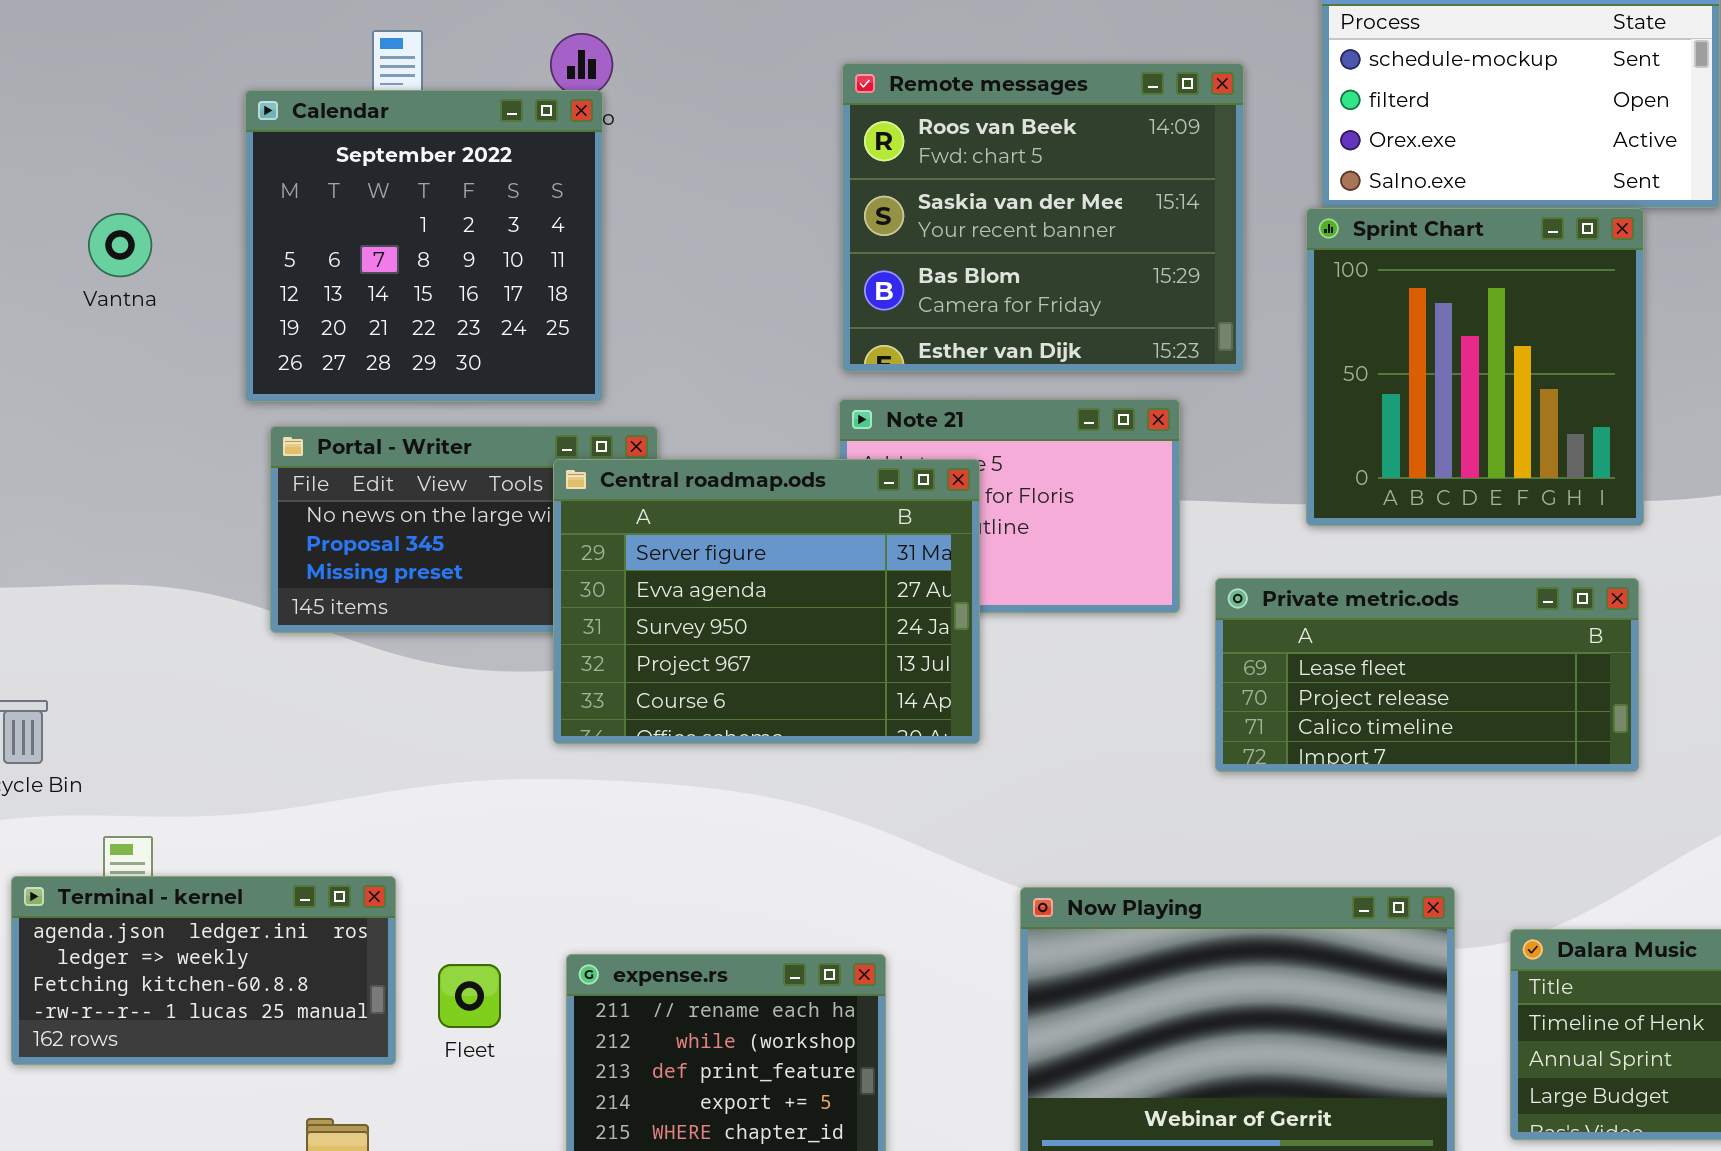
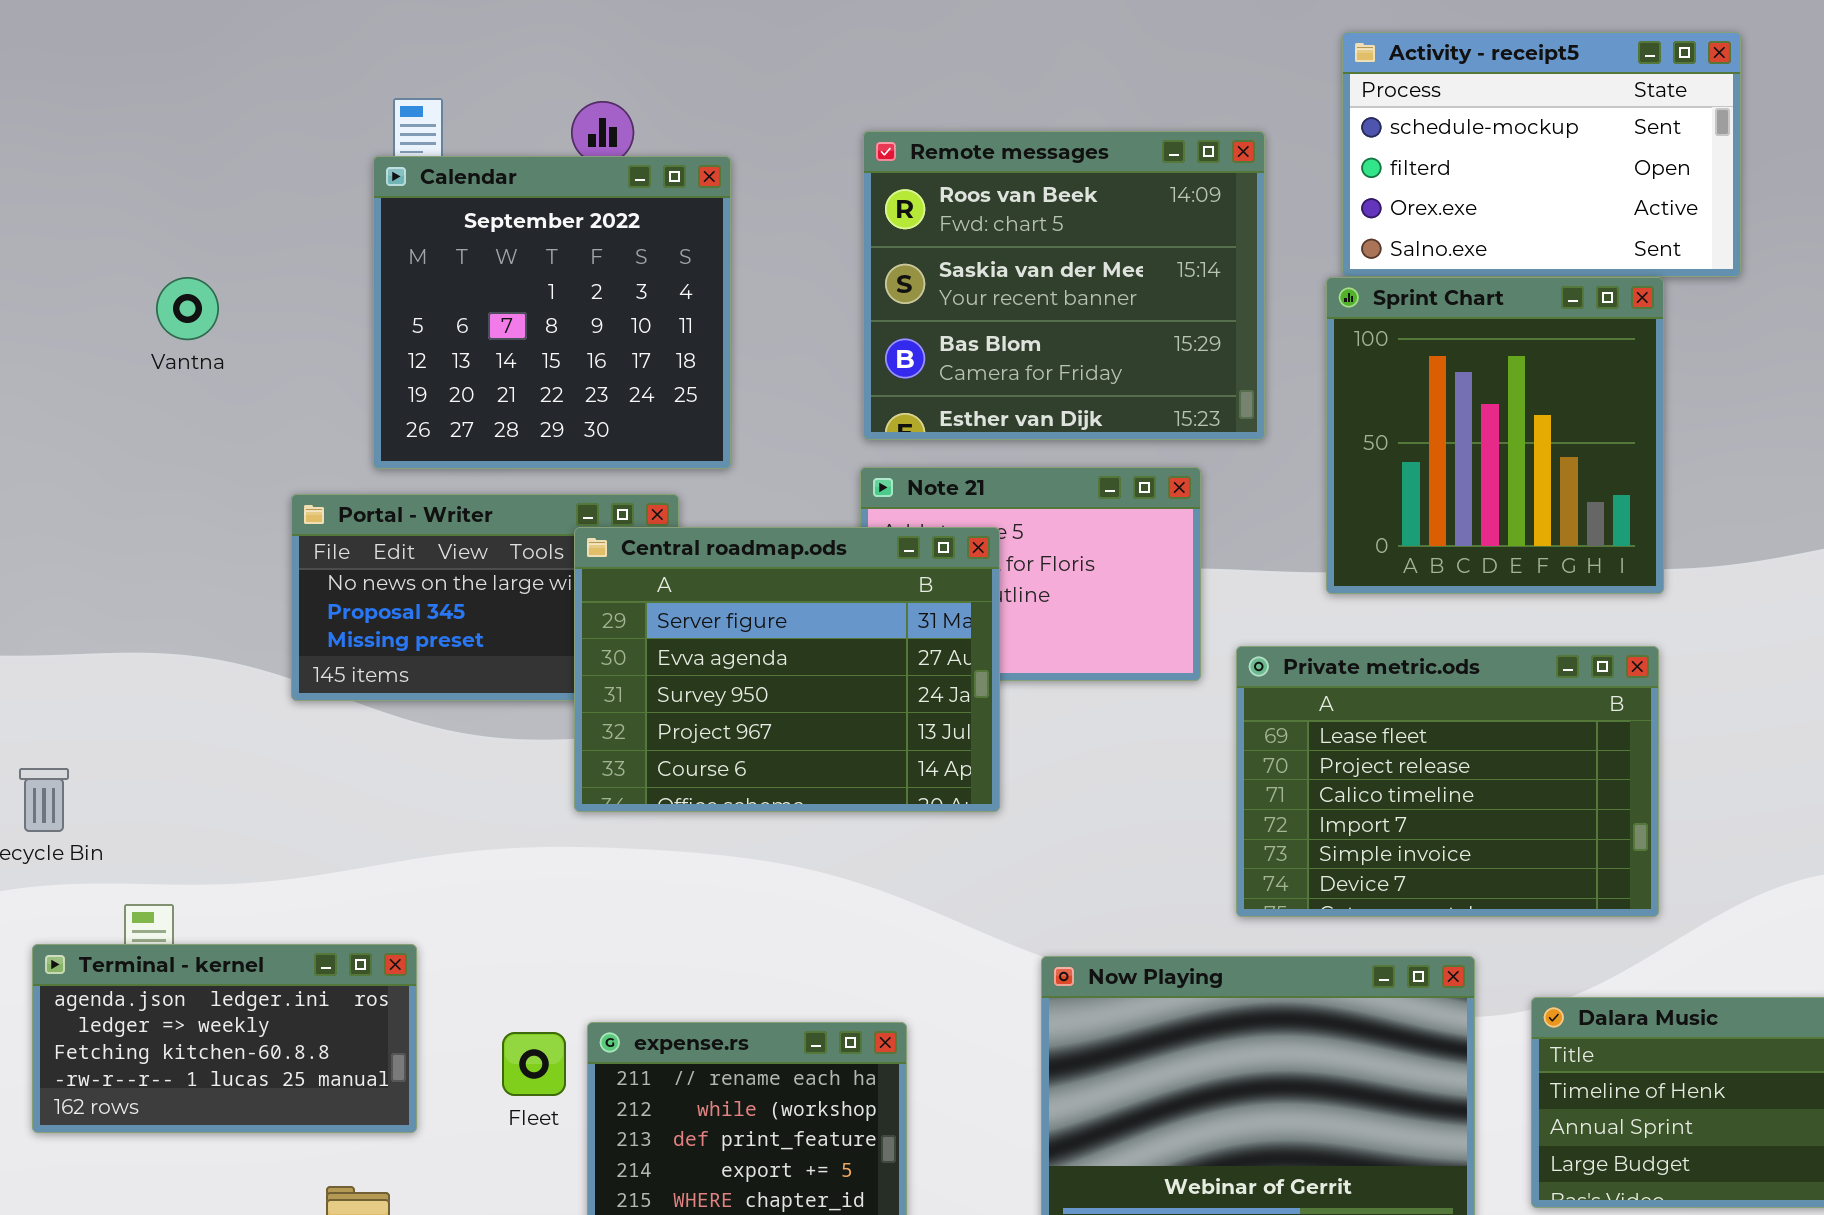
Calendar: [245,90,603,402] -> [373,156,731,469], moved
Vantna: [88,213,152,277] -> [156,277,219,340], moved
Private metric.ods: [1215,578,1639,772] -> [1236,646,1659,917], resized
Fleet: [438,964,501,1028] -> [502,1032,566,1096], moved

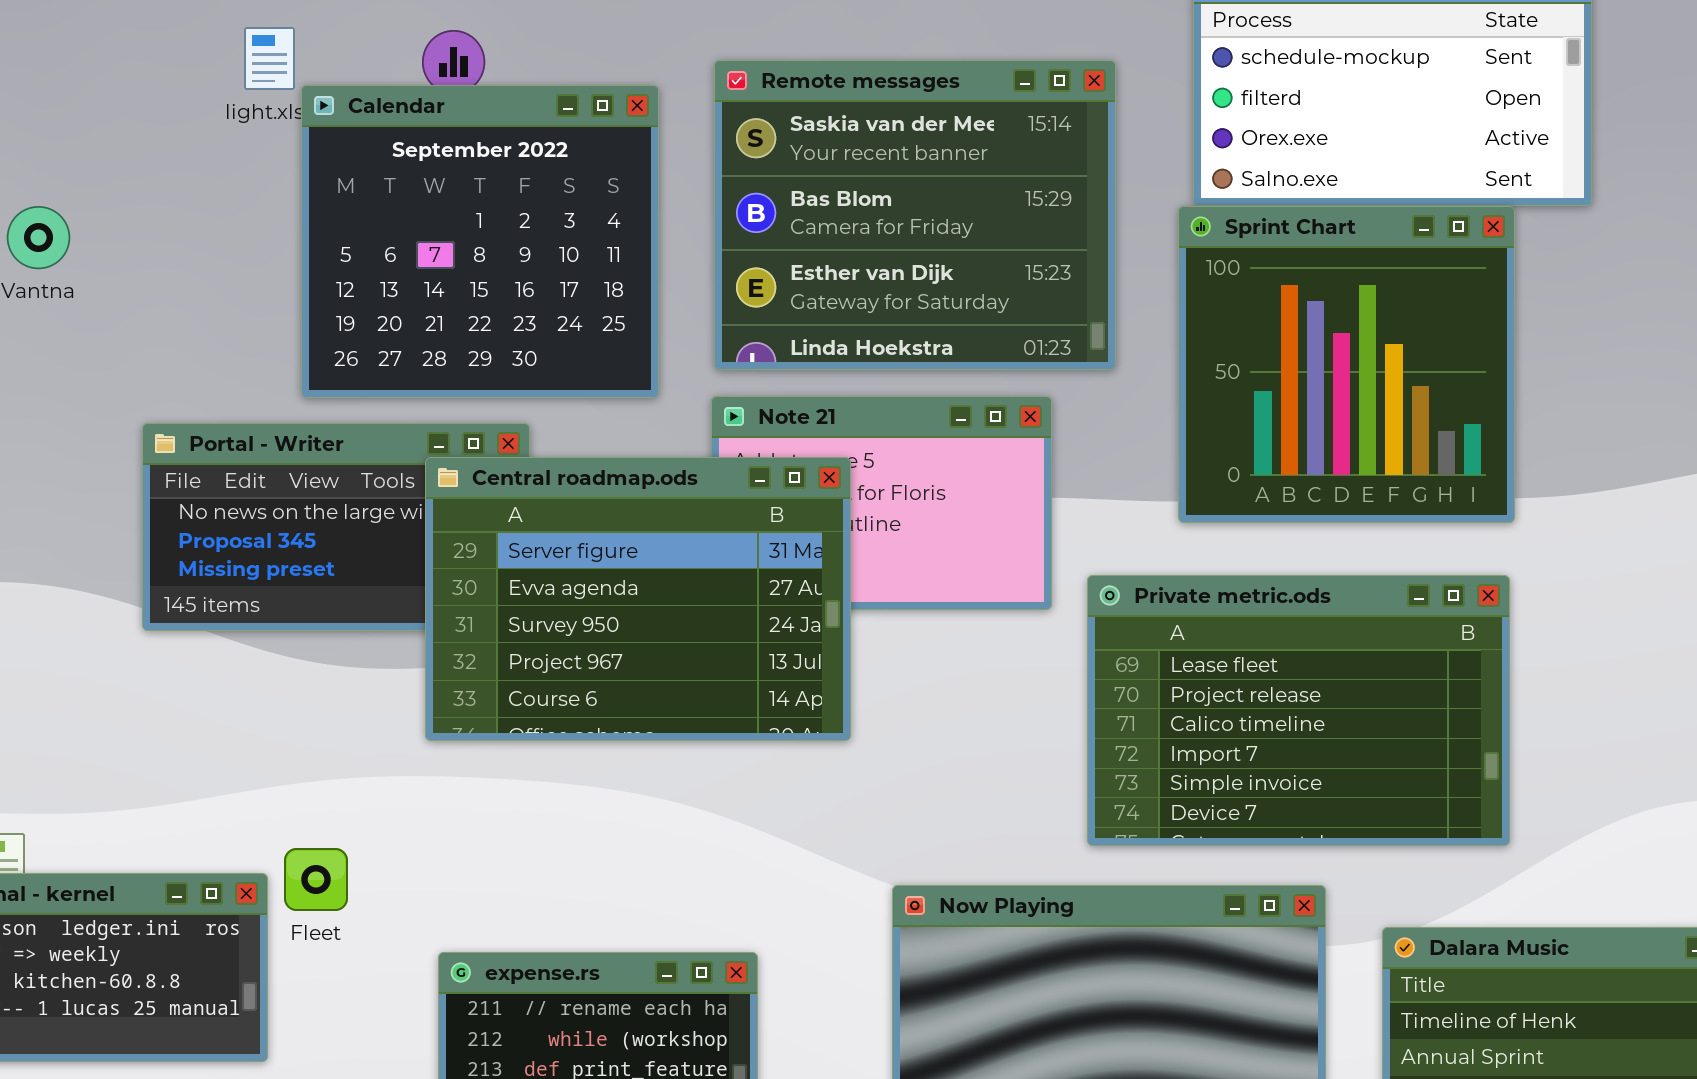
Remote messages: [863,131,1265,440] -> [714,60,1116,370], scrolled down 1 row
Calendar: [373,156,731,469] -> [301,85,659,398], moved
Fleet: [502,1032,566,1096] -> [284,848,348,911], moved

